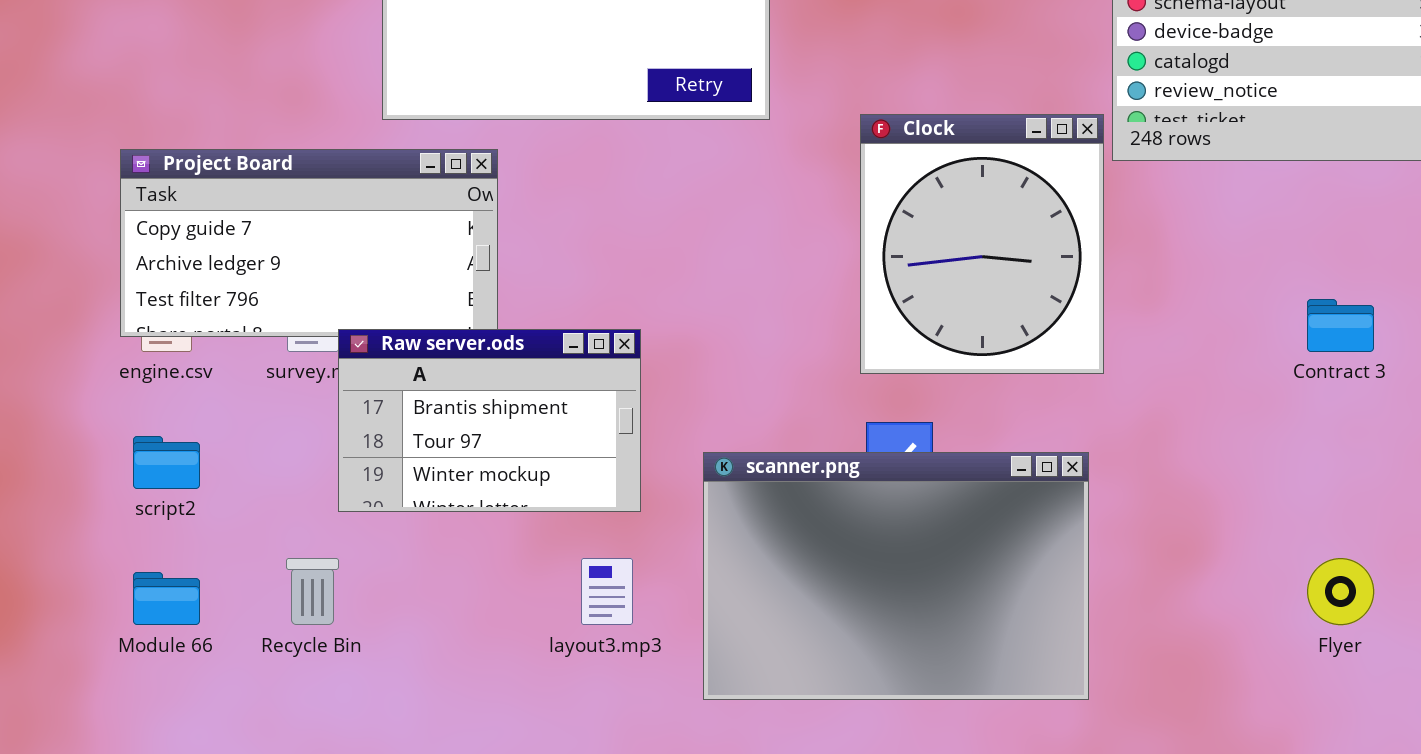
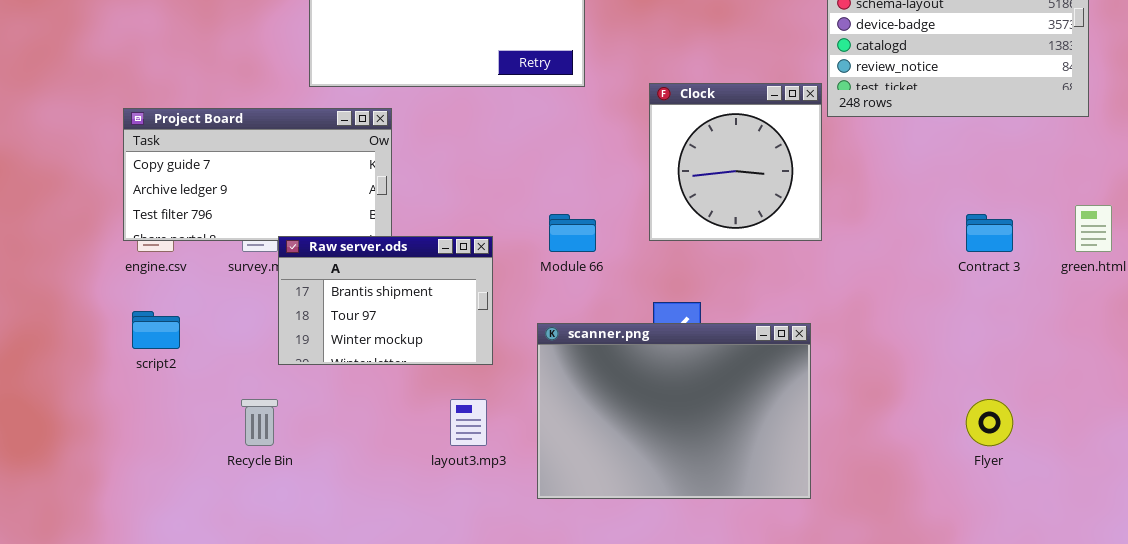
Clock: [860,114,1104,374] -> [649,83,822,241], resized
Module 66: [133,572,200,625] -> [549,214,596,252], moved

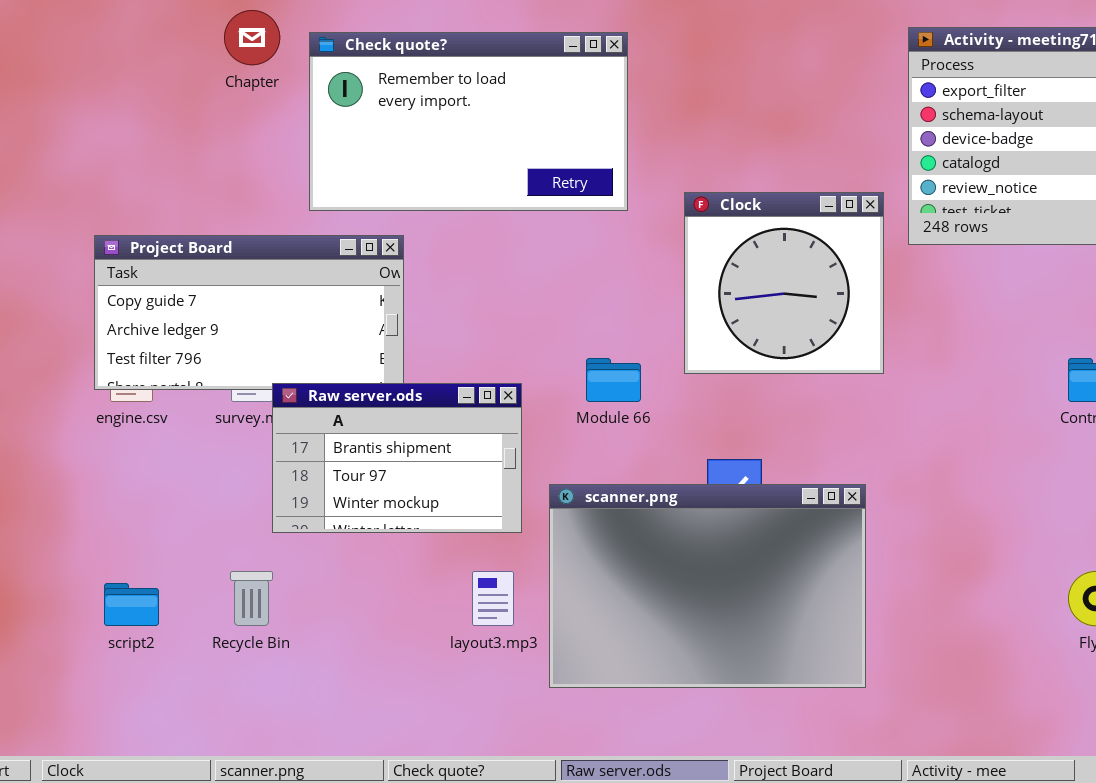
Clock: [649,83,822,241] -> [684,192,884,374], moved
script2: [132,311,180,349] -> [104,583,159,626], moved
scanner.png: [537,323,811,499] -> [549,484,866,688], moved

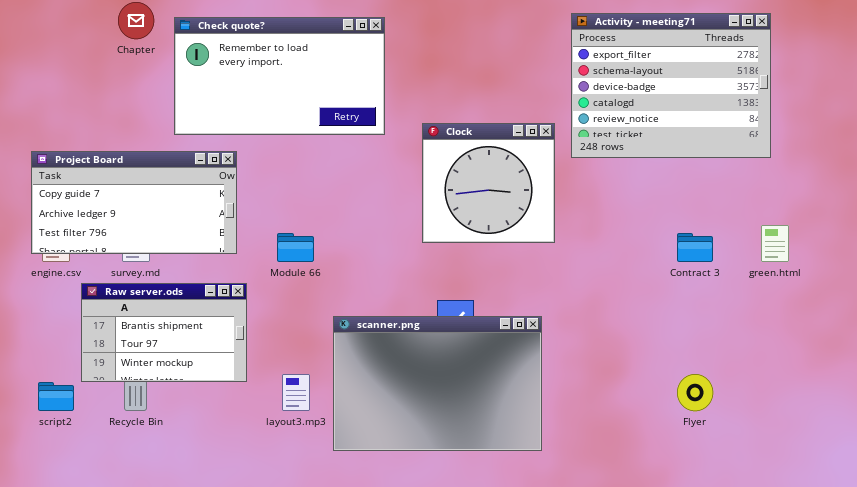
Module 66: [586,358,641,402] -> [277,233,314,262], moved
Raw server.ods: [272,383,522,533] -> [81,283,247,382], moved

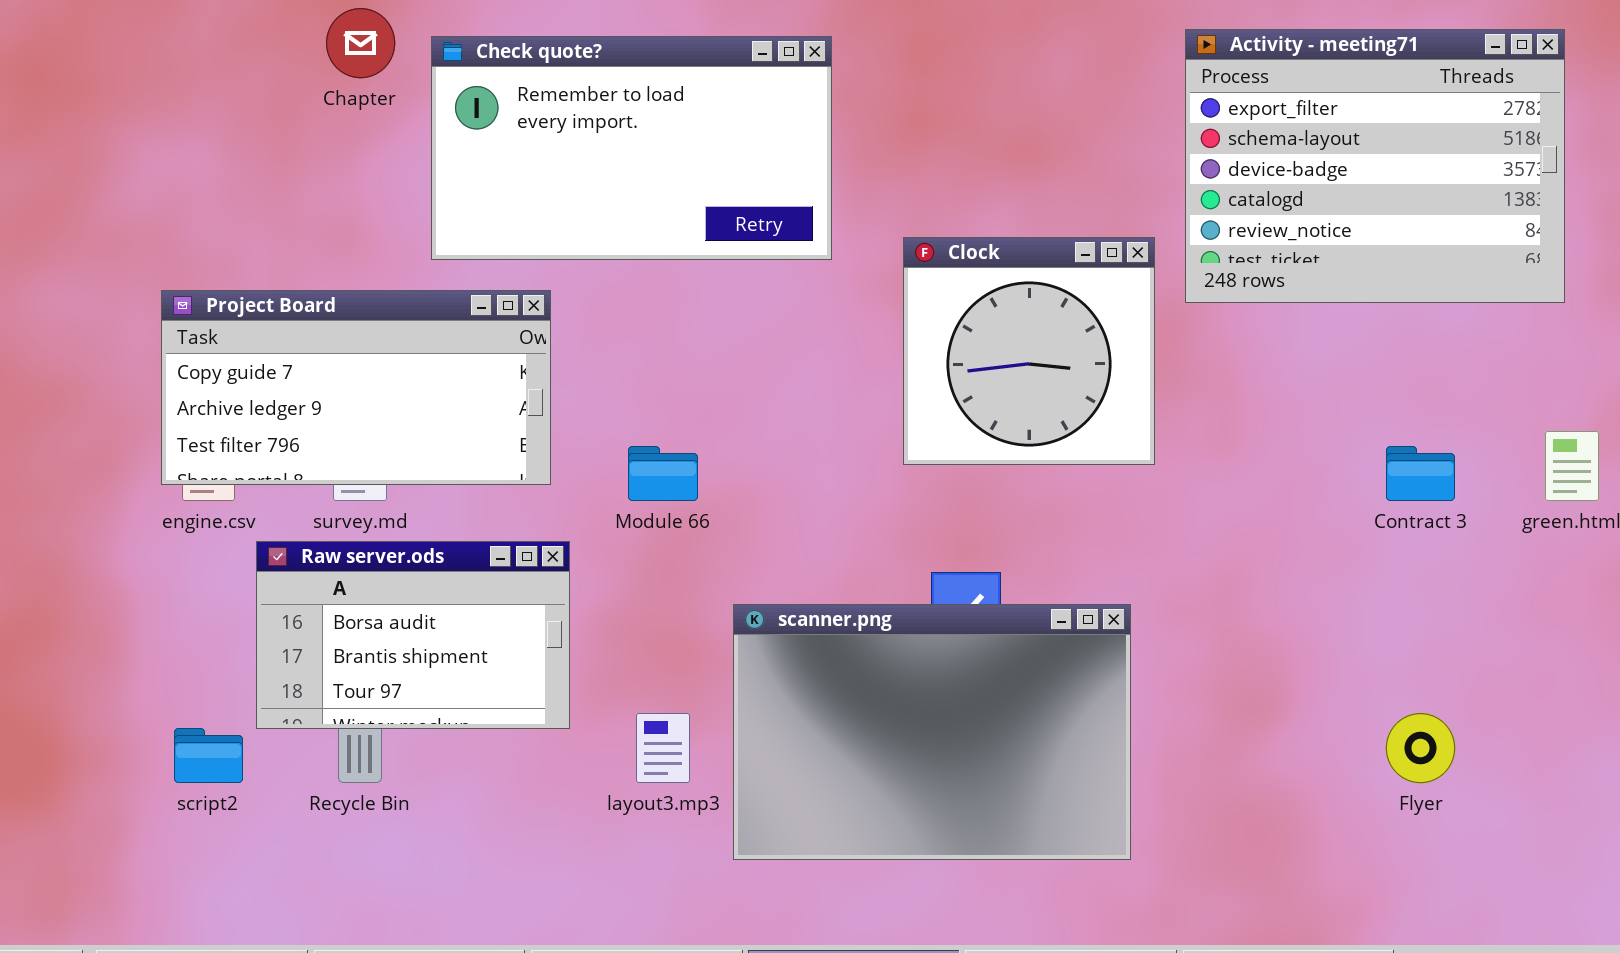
Raw server.ods: [81,283,247,382] -> [256,541,570,729], scrolled up 1 row

